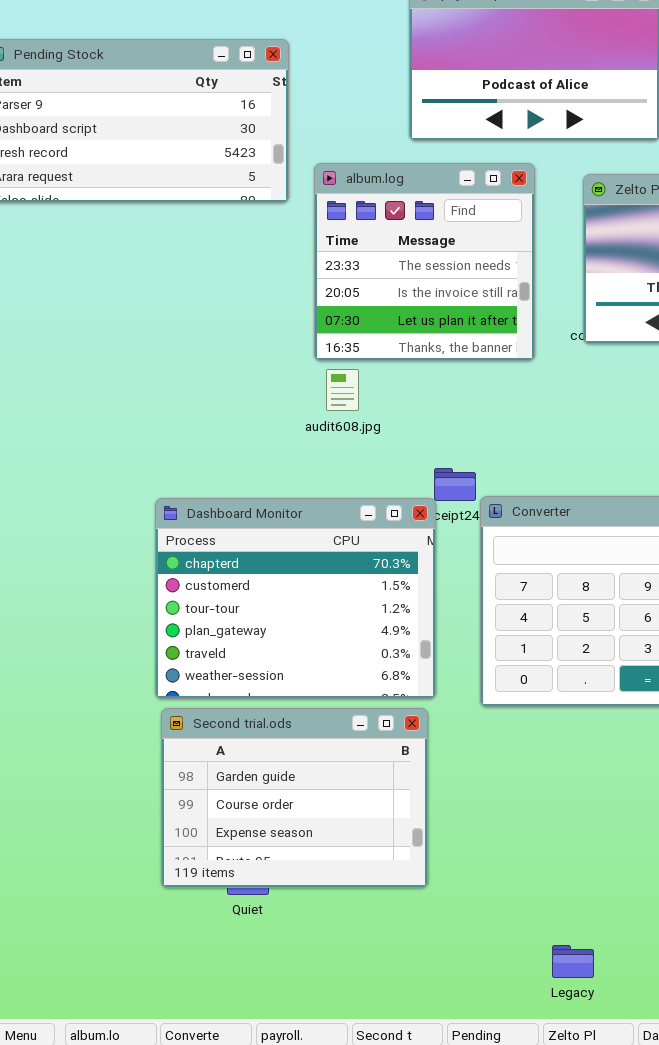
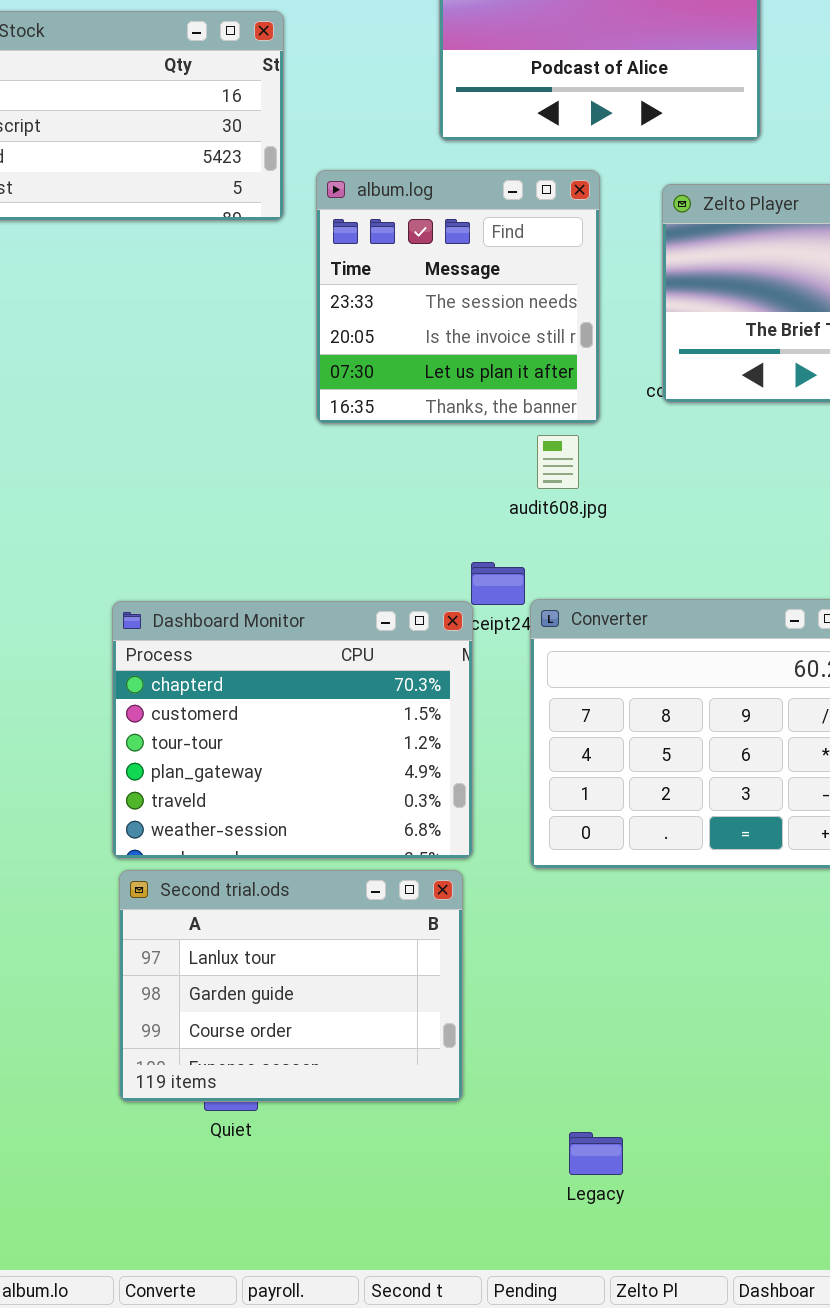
audit608.jpg: [326,369,359,411] -> [537,435,579,489], moved
Second trial.ods: [161,708,428,888] -> [119,870,463,1102], scrolled up 1 row
Legacy: [552,945,594,978] -> [569,1132,623,1175], moved

